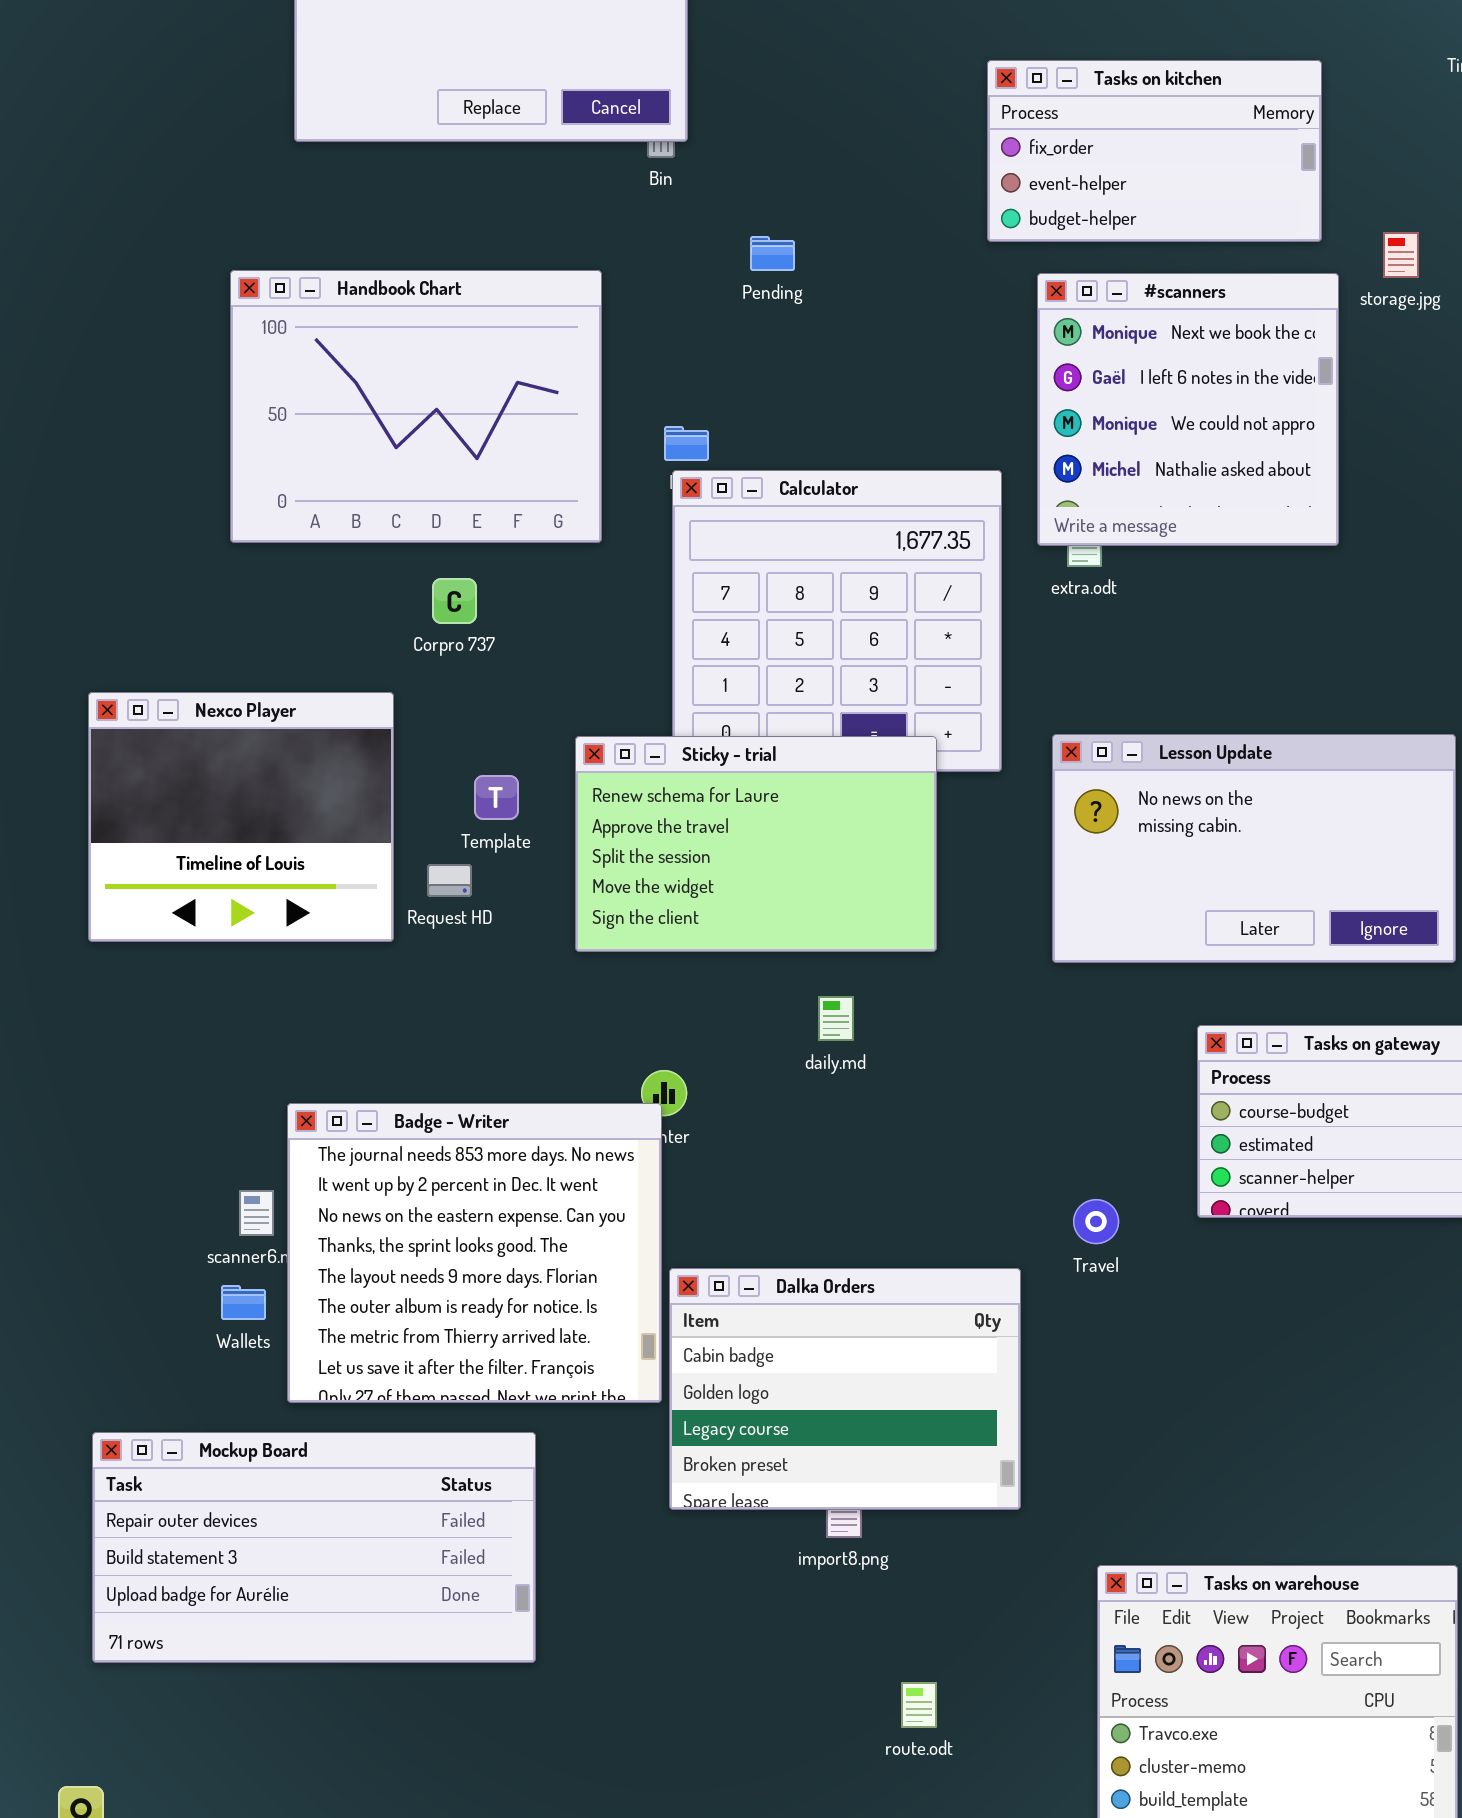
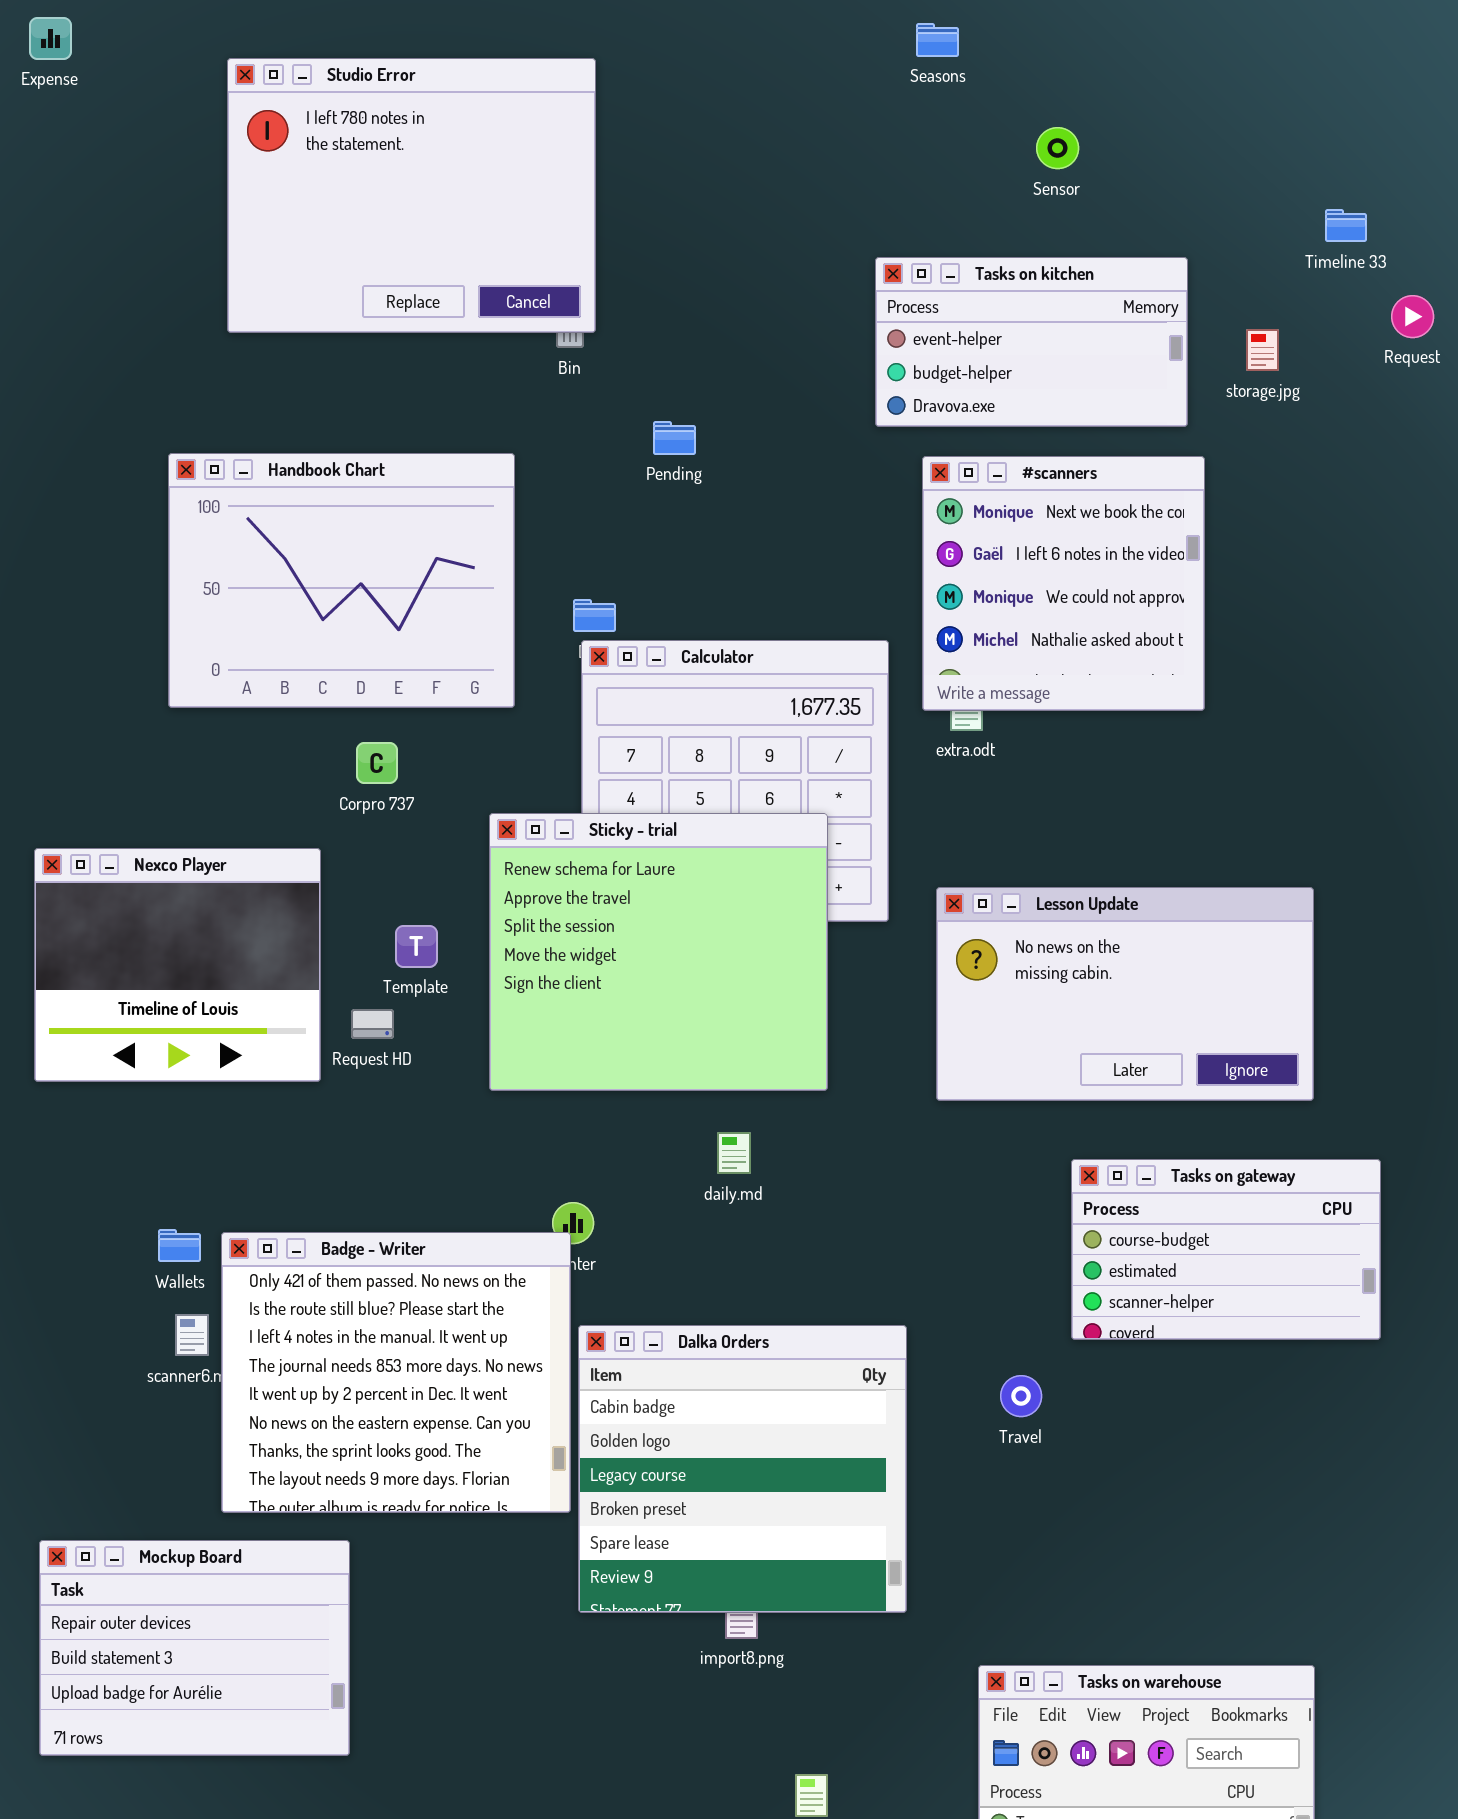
Tasks on kitchen: [987,60,1322,242] -> [875,257,1188,427], scrolled down 1 row
storage.jpg: [1383,232,1419,278] -> [1246,329,1279,371], moved
Sticky - trial: [575,736,937,952] -> [489,813,828,1091], resized
Badge - Writer: [287,1103,662,1403] -> [221,1232,571,1513], scrolled up 3 rows
Travel: [1073,1199,1119,1244] -> [1000,1375,1042,1417], moved
Dalka Orders: [669,1268,1021,1510] -> [578,1325,907,1613], resized
Wallets: [221,1285,266,1320] -> [158,1229,201,1262], moved
Mockup Board: [92,1432,536,1663] -> [39,1540,350,1756], resized

